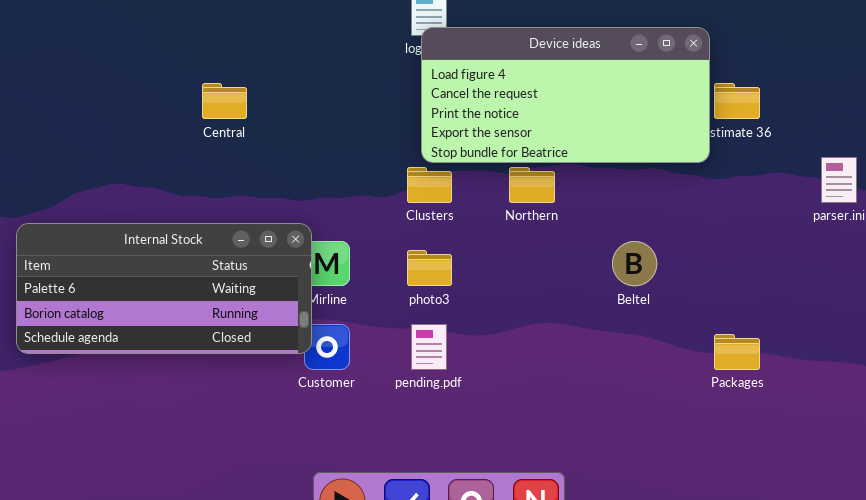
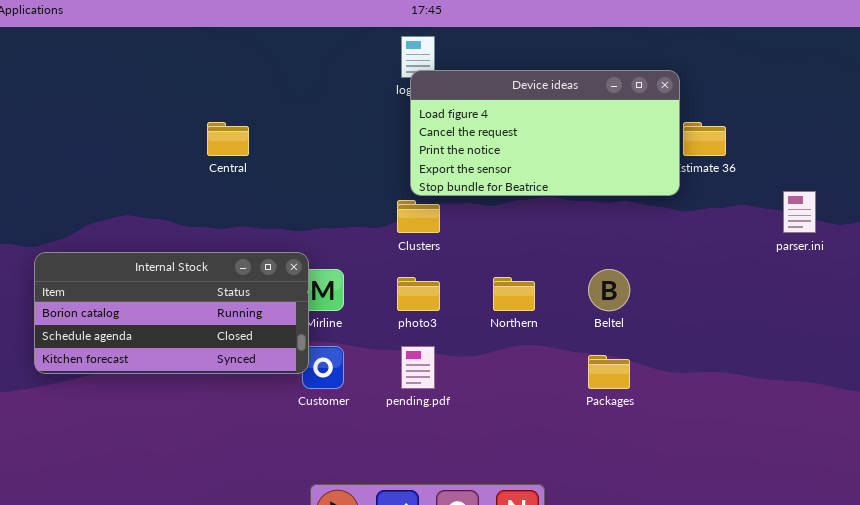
Northern: [509,167,555,203] -> [493,277,535,311], moved
Internal Stock: [16,223,312,354] -> [34,252,309,374], scrolled down 1 row
Packages: [714,334,760,370] -> [588,355,630,389], moved

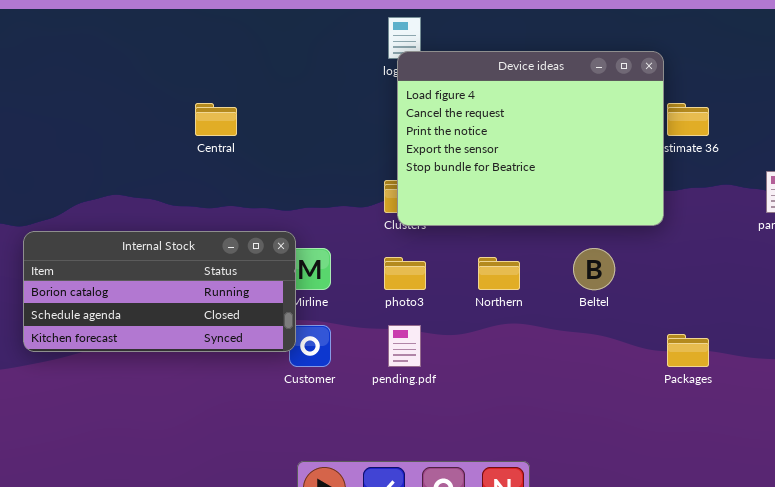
Device ideas: [410,70,680,196] -> [397,51,664,226], resized
Packages: [588,355,630,389] -> [667,334,709,367], moved

